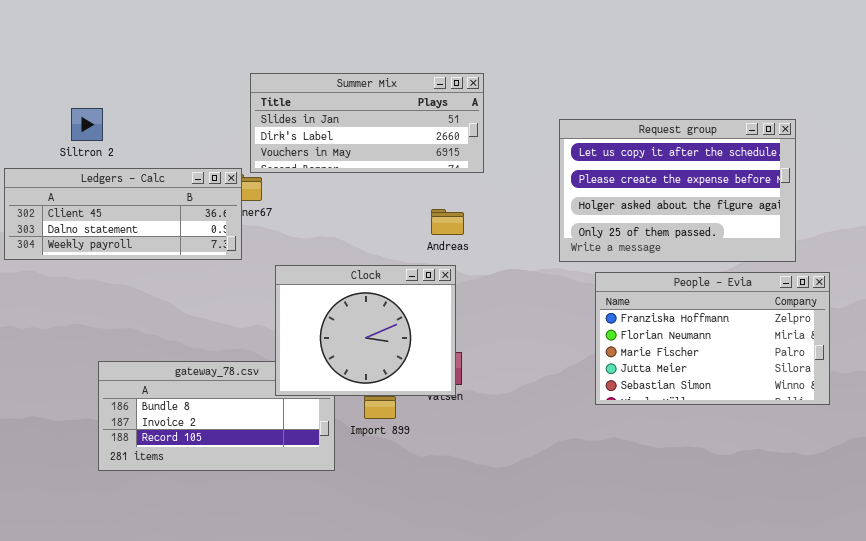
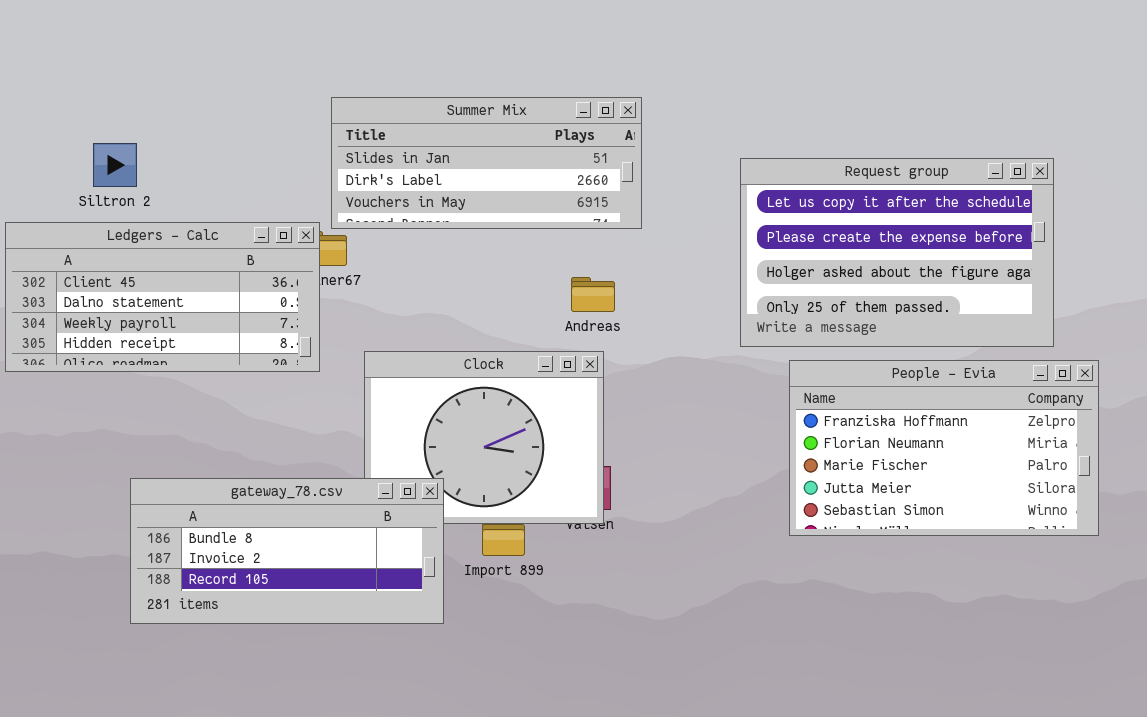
Ledgers - Calc: [4,168,242,260] -> [5,222,320,372], resized
gateway_78.csv: [98,361,335,471] -> [130,478,444,624], raised

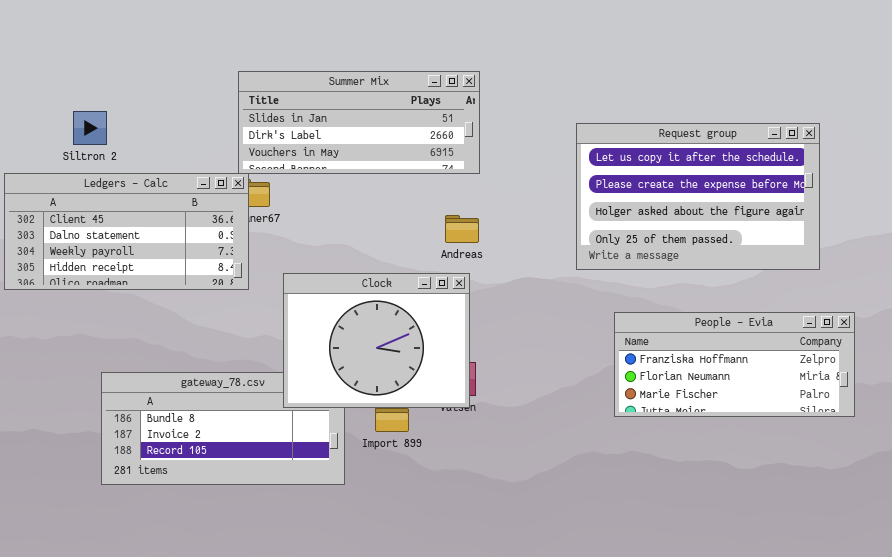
Summer Mix: [331,97,642,229] -> [238,71,480,174], moved
Clock: [364,351,604,524] -> [283,273,470,408], raised
People - Evia: [789,360,1099,536] -> [614,312,855,417], resized

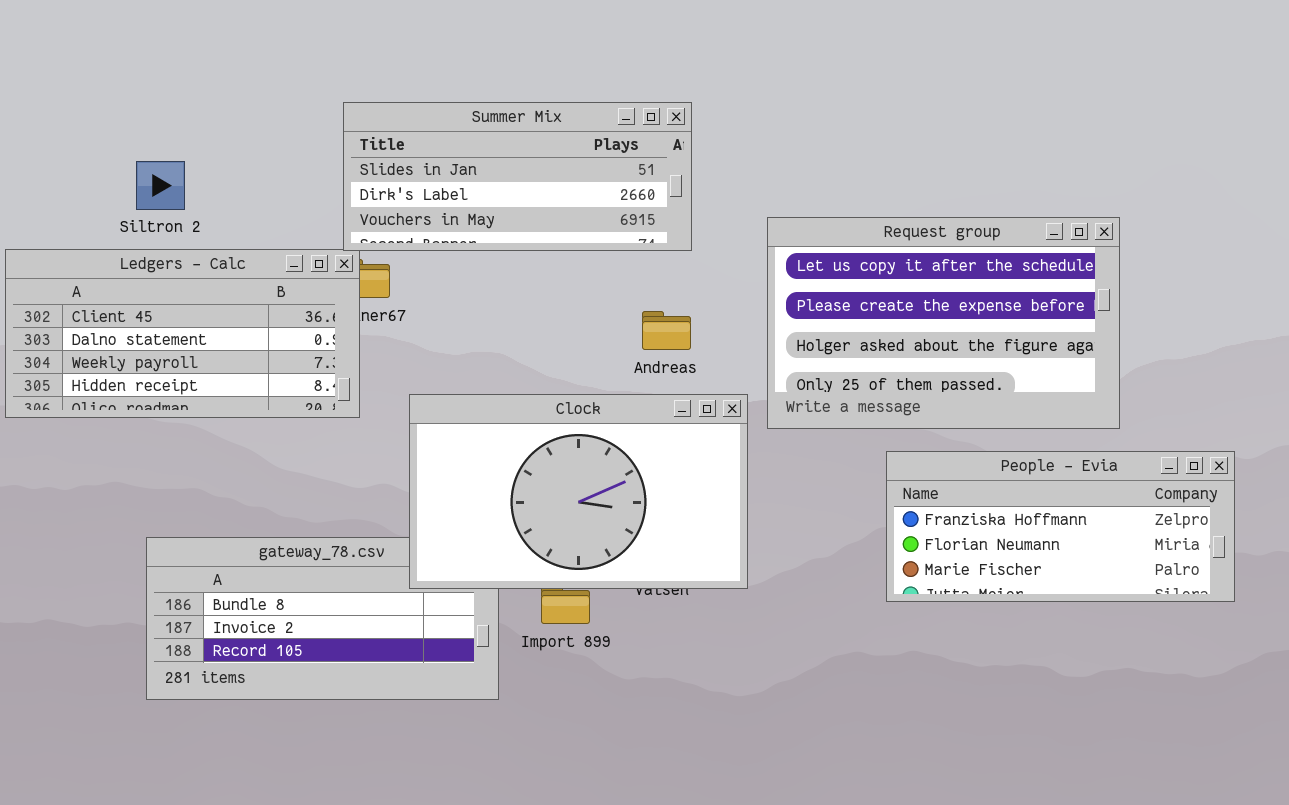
Siltron 2: [73,111,107,145] -> [136,161,185,210], moved
Request group: [576,123,820,270] -> [767,217,1120,429], moved
Clock: [283,273,470,408] -> [409,394,748,589], resized

